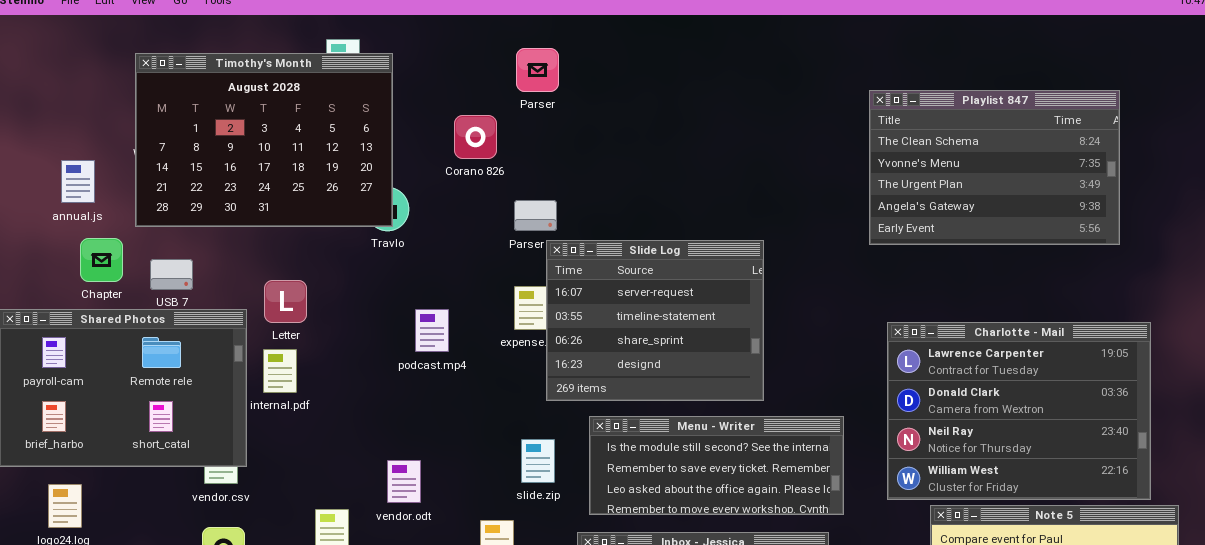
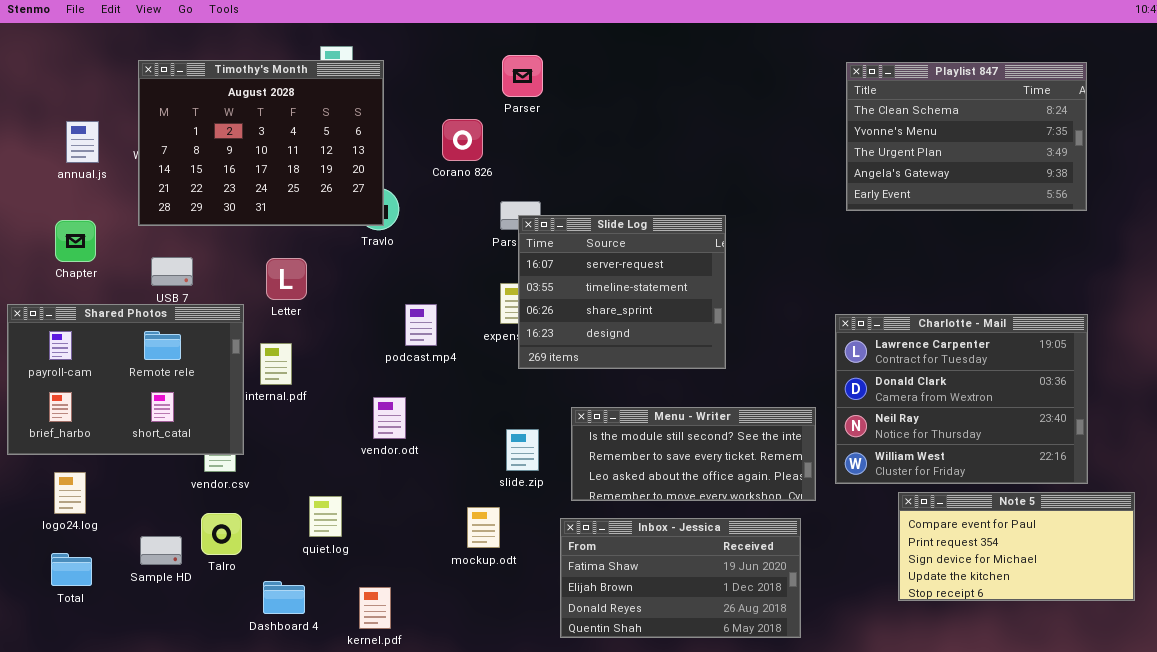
Playlist 847: [869,90,1120,245] -> [846,62,1087,211], moved
annual.js: [61,160,95,203] -> [66,121,99,163], moved
Chapter: [80,238,123,282] -> [55,220,96,262], moved
Slide Log: [546,240,764,401] -> [518,215,726,369], moved
Letter: [264,280,307,323] -> [266,258,307,300], moved
Charlotte - Mail: [887,322,1151,500] -> [835,314,1088,484], moved
vendor.odt: [387,460,421,503] -> [373,397,406,439], moved

